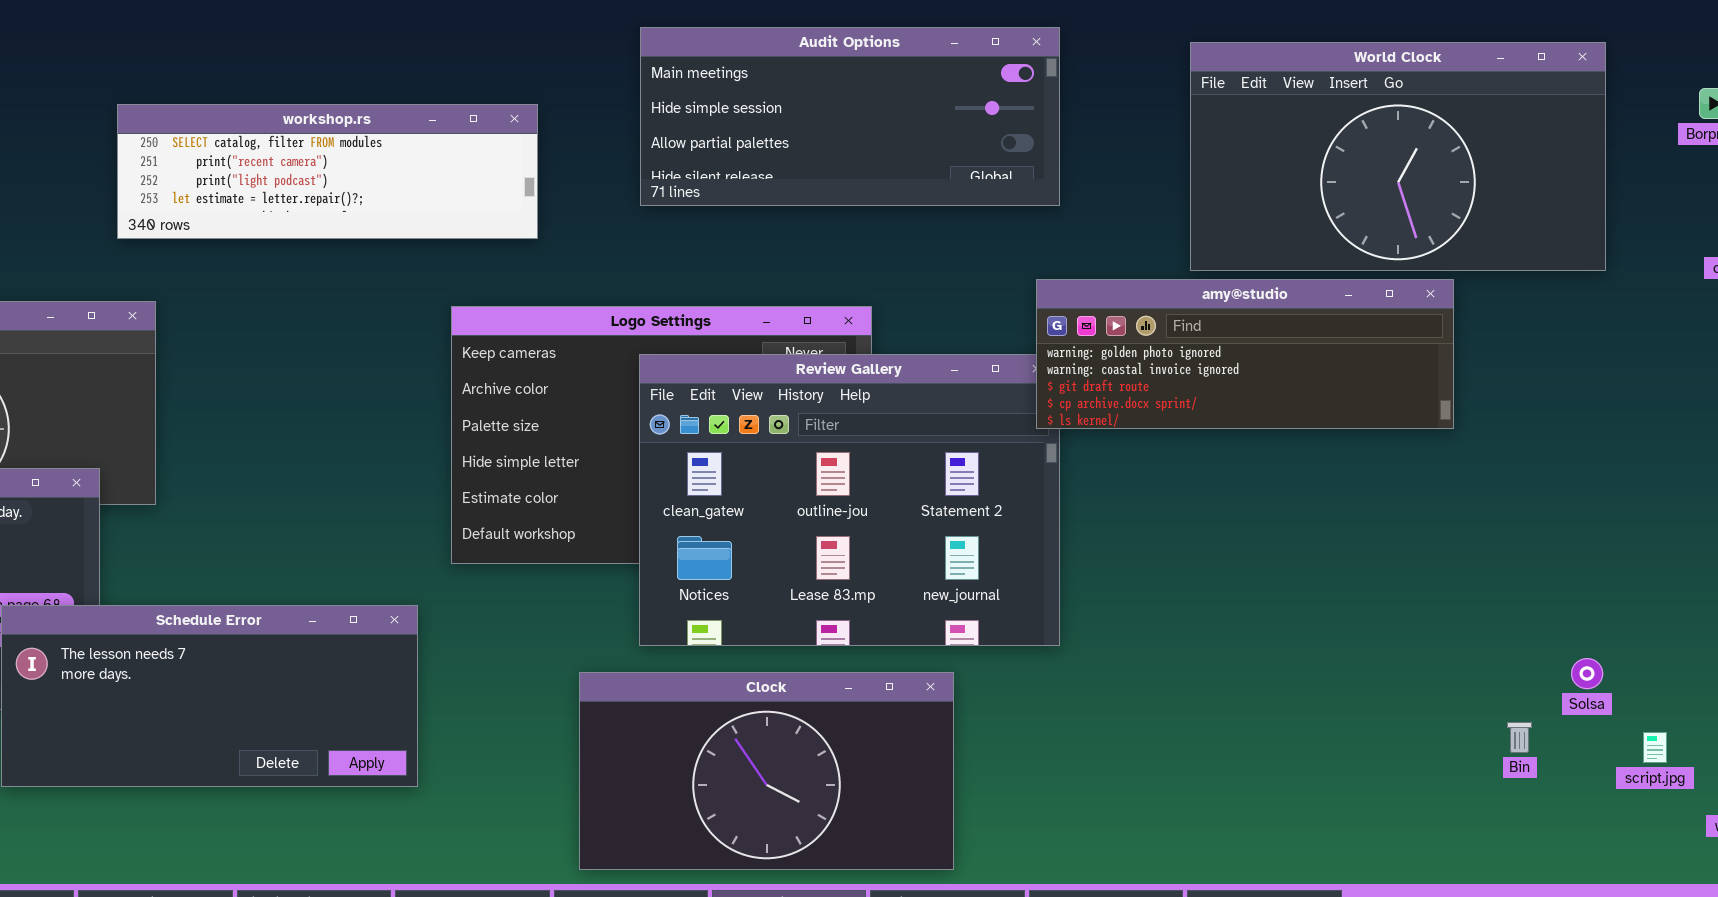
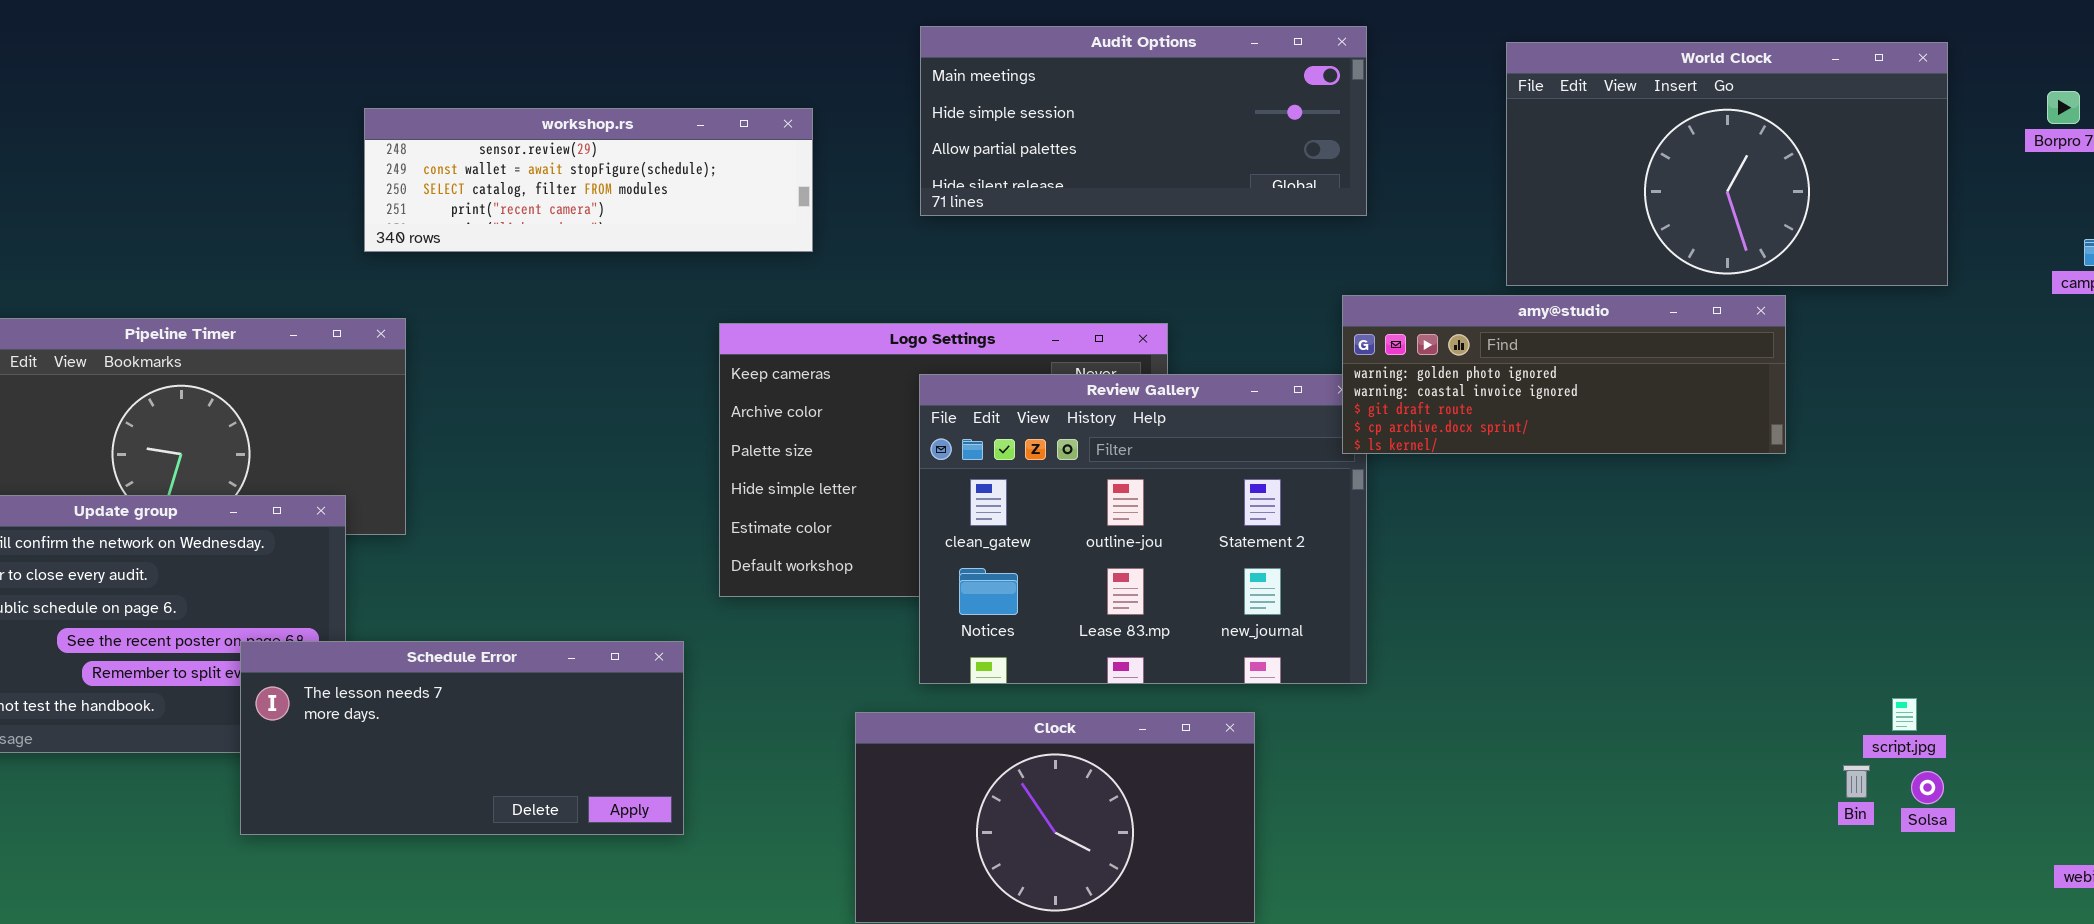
workshop.rs: [117,104,538,239] -> [364,108,813,252], scrolled up 2 rows
Solsa: [1571,658,1603,689] -> [1911,771,1944,804], moved
script.jpg: [1643,732,1667,763] -> [1892,698,1917,731], moved

